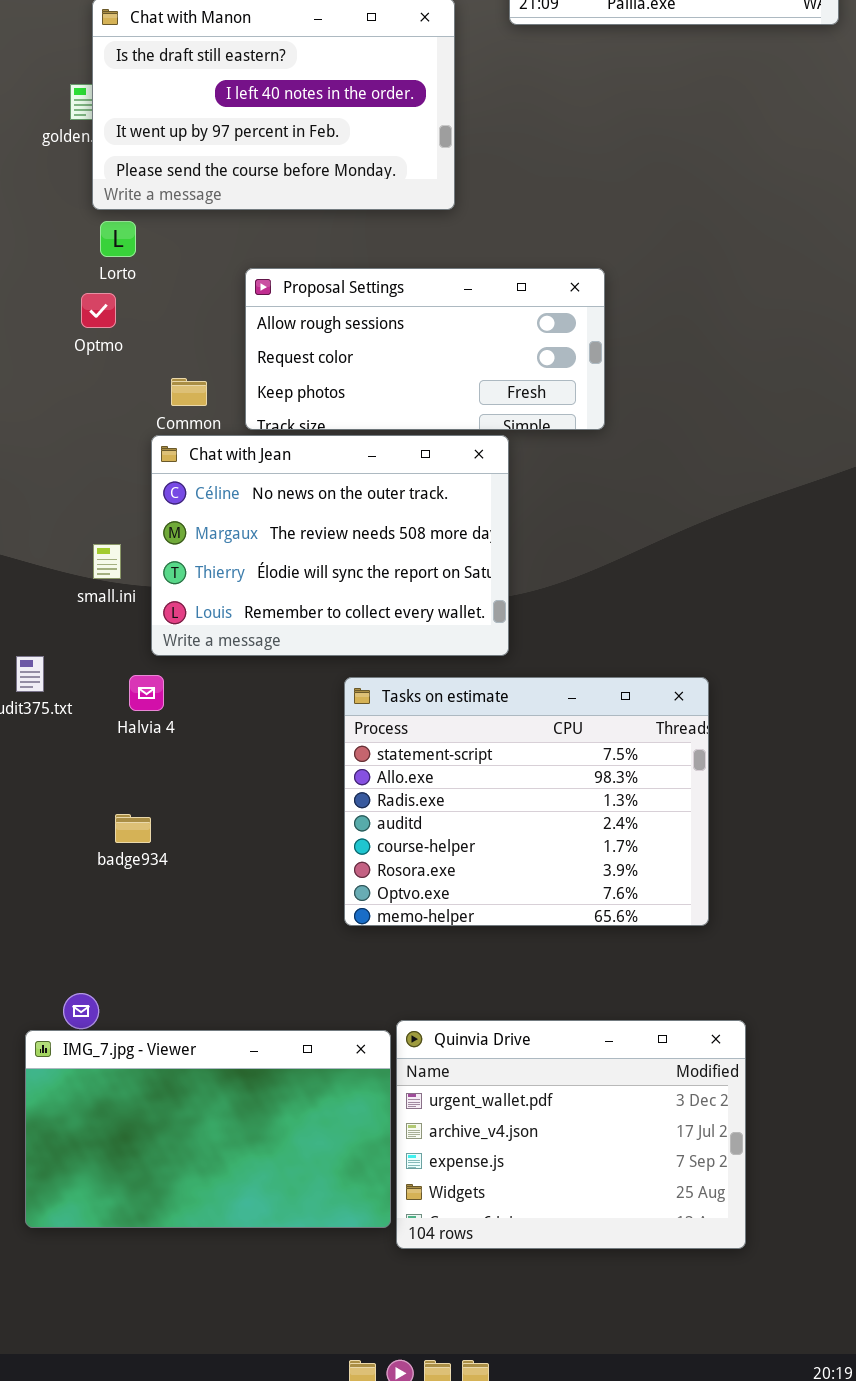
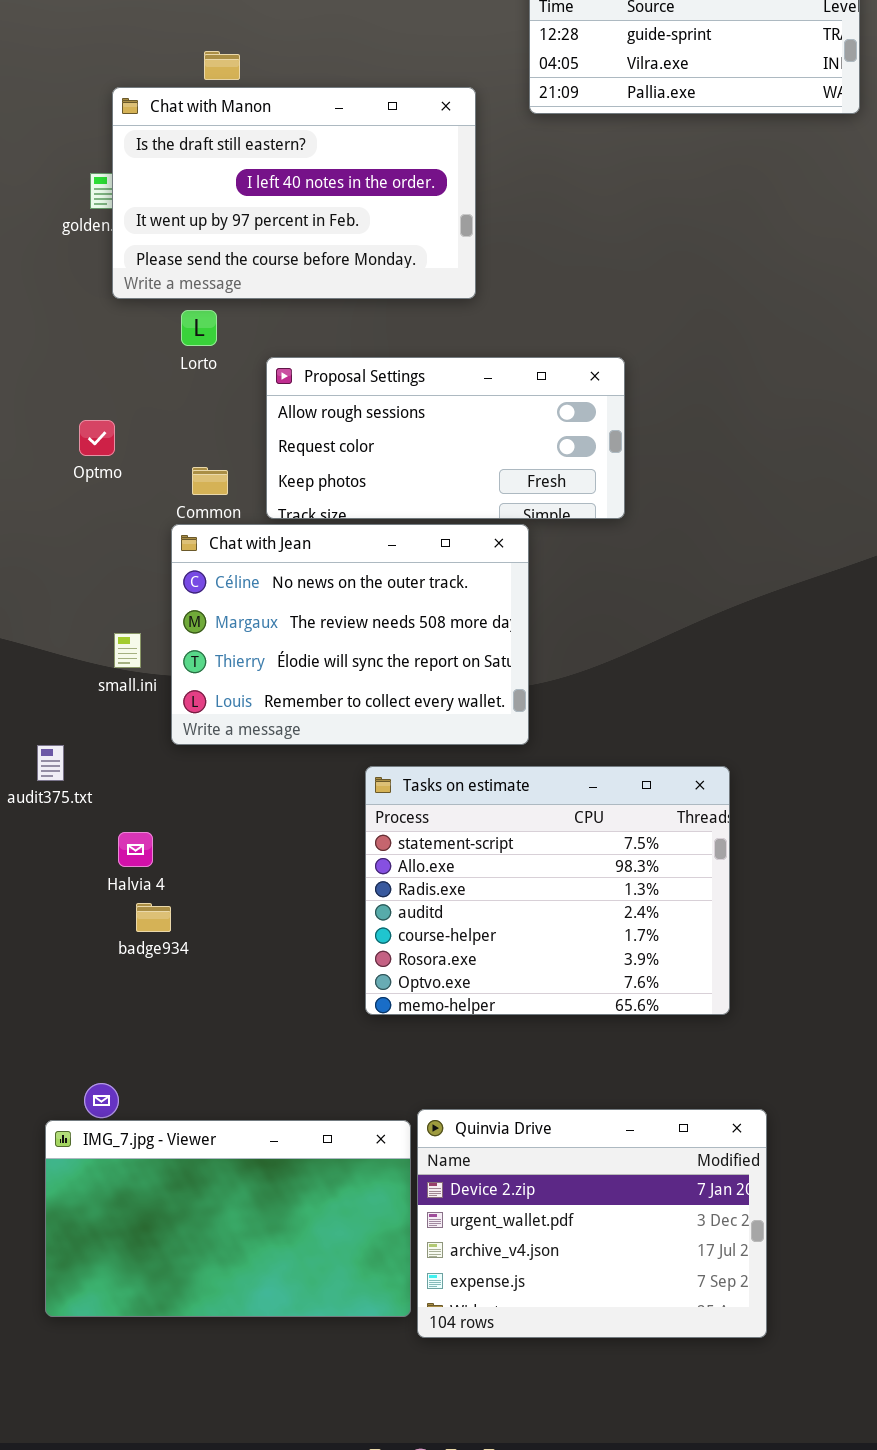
Lorto: [100,221,136,257] -> [181,310,217,346], moved
Optmo: [81,293,116,328] -> [79,420,115,456], moved
Halvia 4: [129,675,164,711] -> [118,832,153,867], moved
Quinvia Drive: [396,1020,746,1249] -> [417,1109,767,1338], scrolled up 1 row

